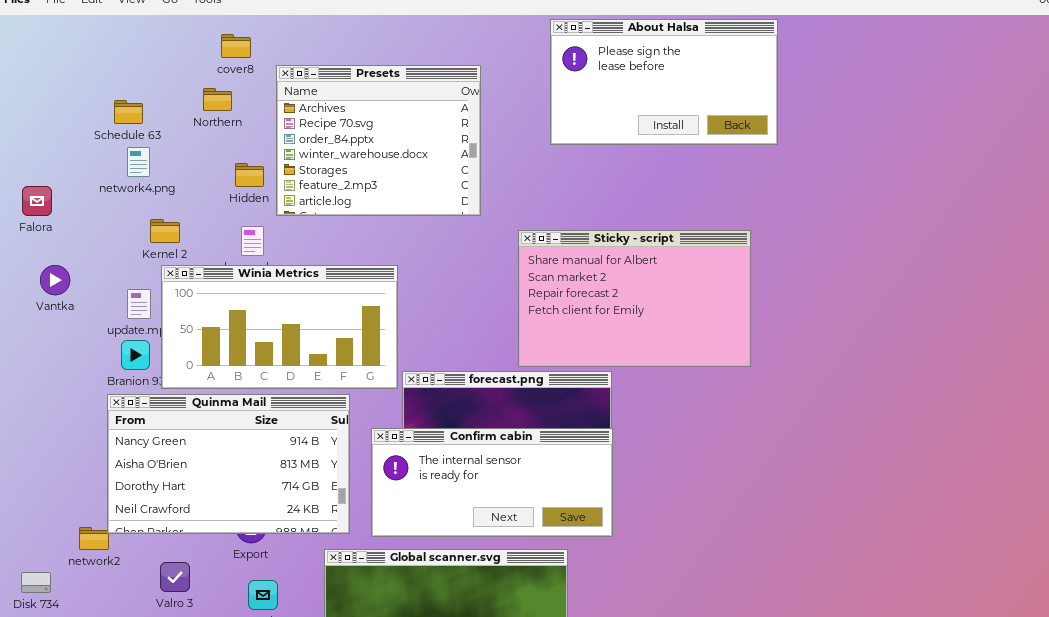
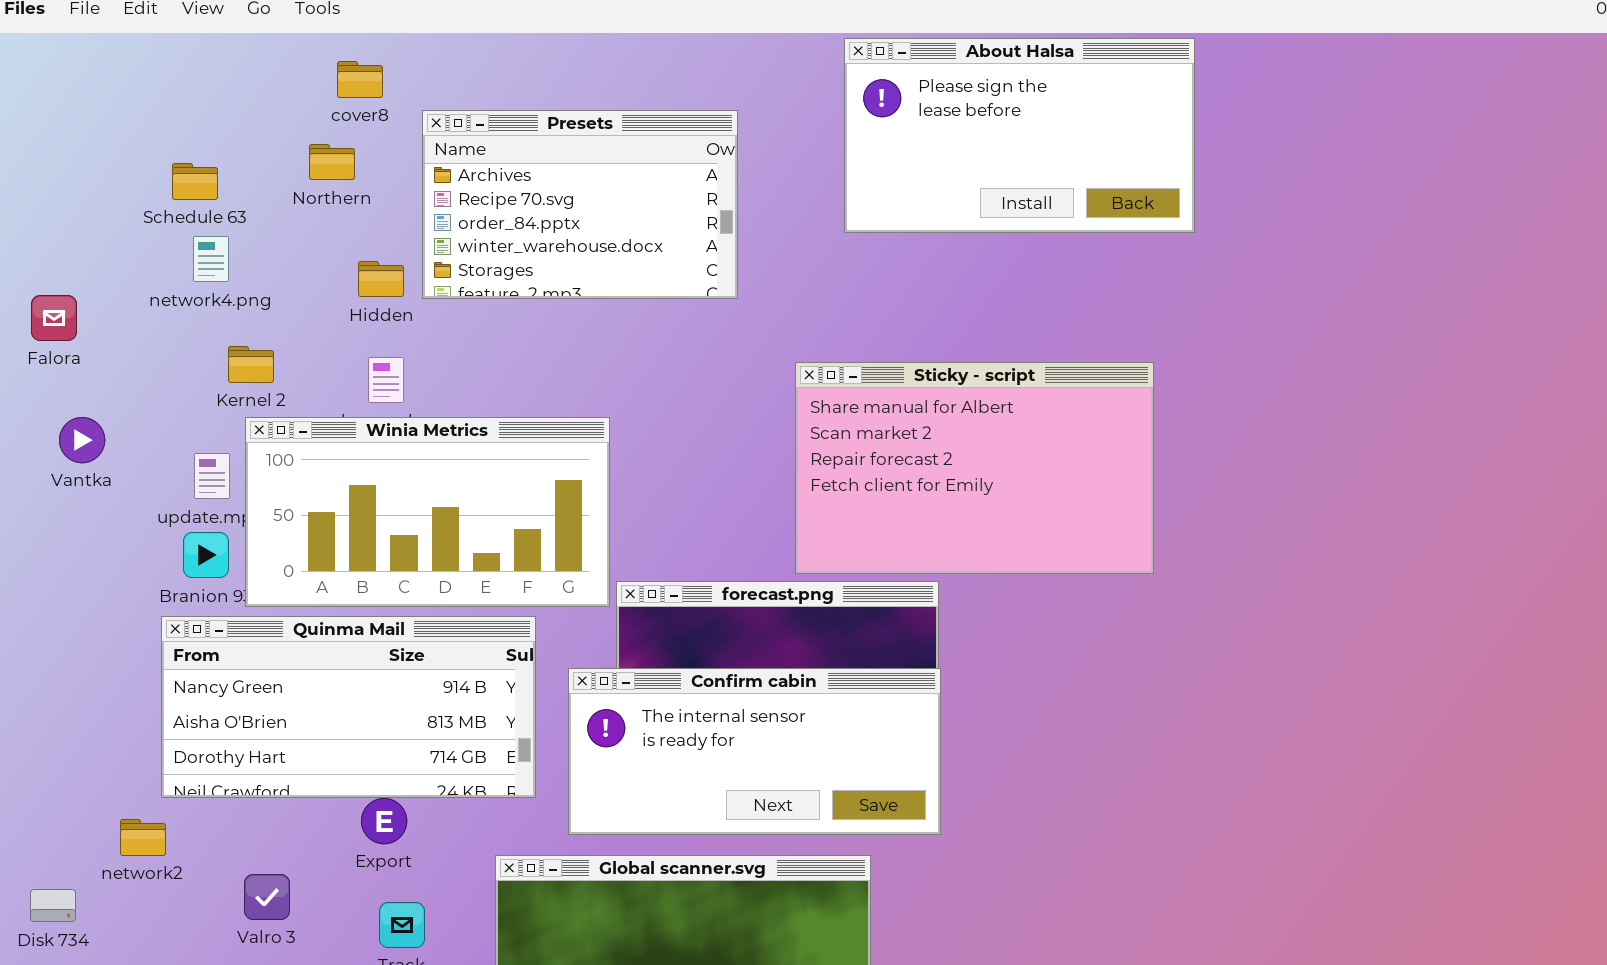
Presets: [276,65,481,216] -> [422,110,738,299], resized
Quinma Mail: [107,394,350,534] -> [161,616,536,798], resized

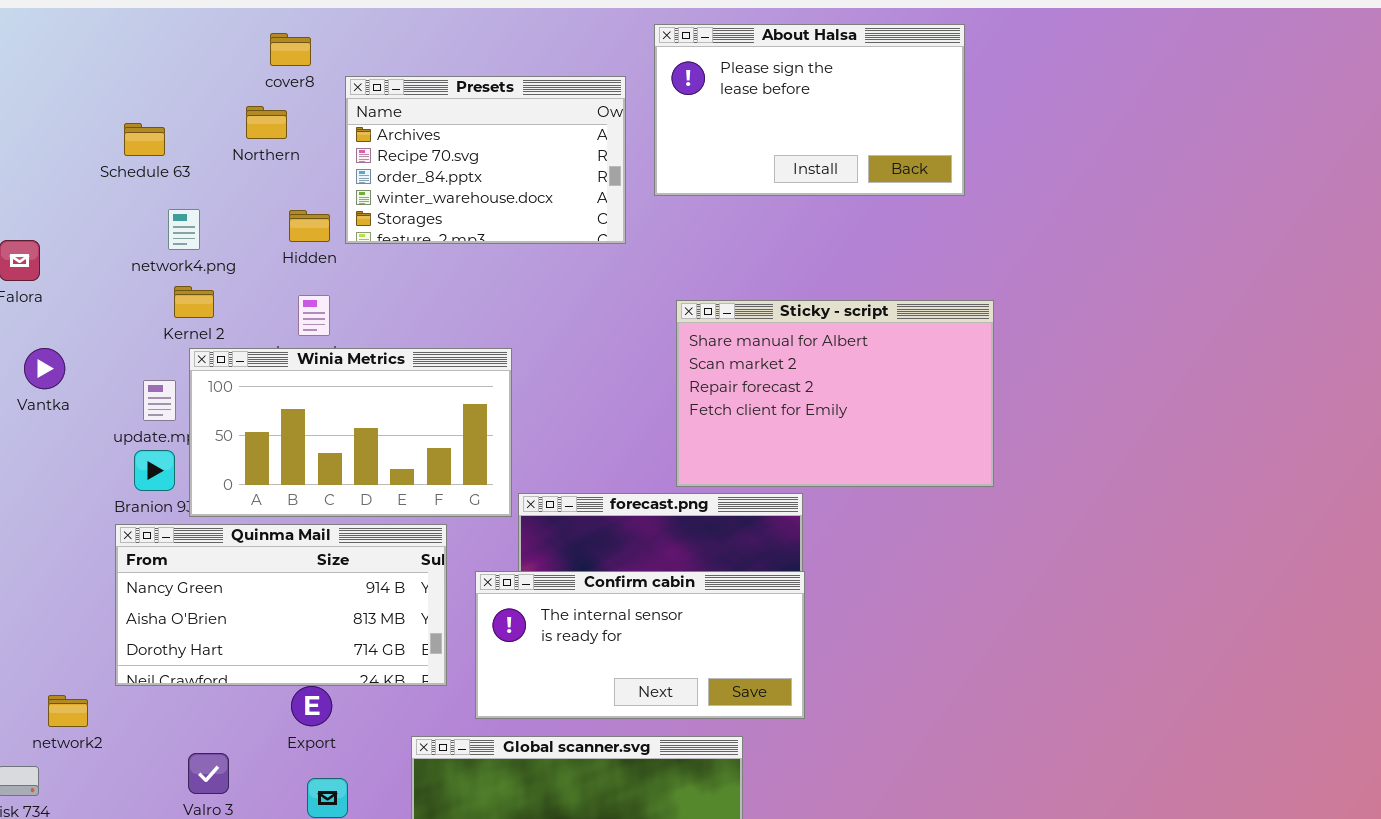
About Halsa: [844,38,1195,233] -> [654,24,965,196], moved
network4.png: [193,236,229,282] -> [168,209,200,250], moved
network2: [120,819,166,856] -> [48,695,88,727], moved

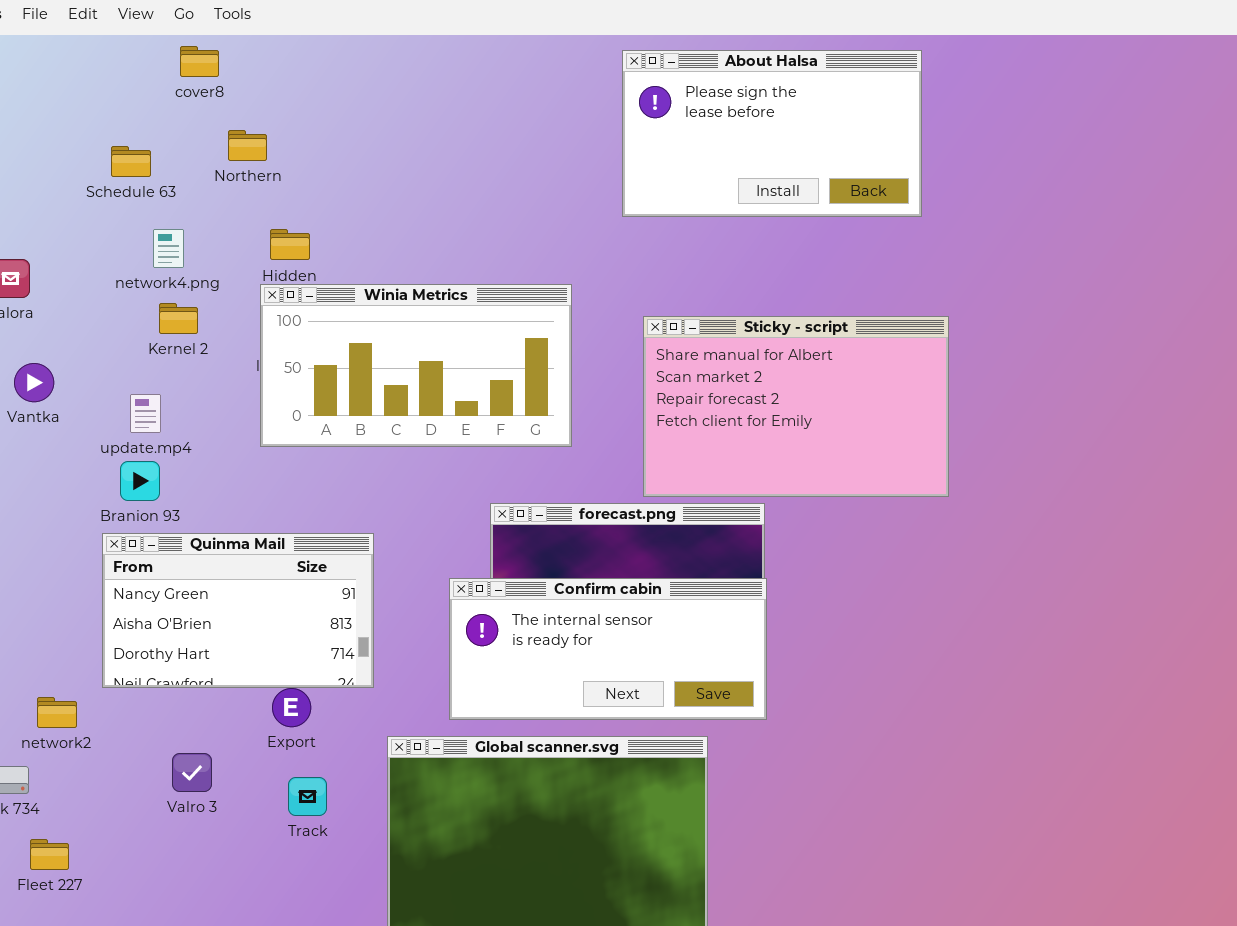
cover8: [270,33,311,66] -> [180,46,219,77], moved
Presets: [345,76,626,244] -> none, closed
Winia Metrics: [189,348,512,517] -> [260,284,572,447], moved
Quinma Mail: [115,524,447,686] -> [102,533,374,688], resized

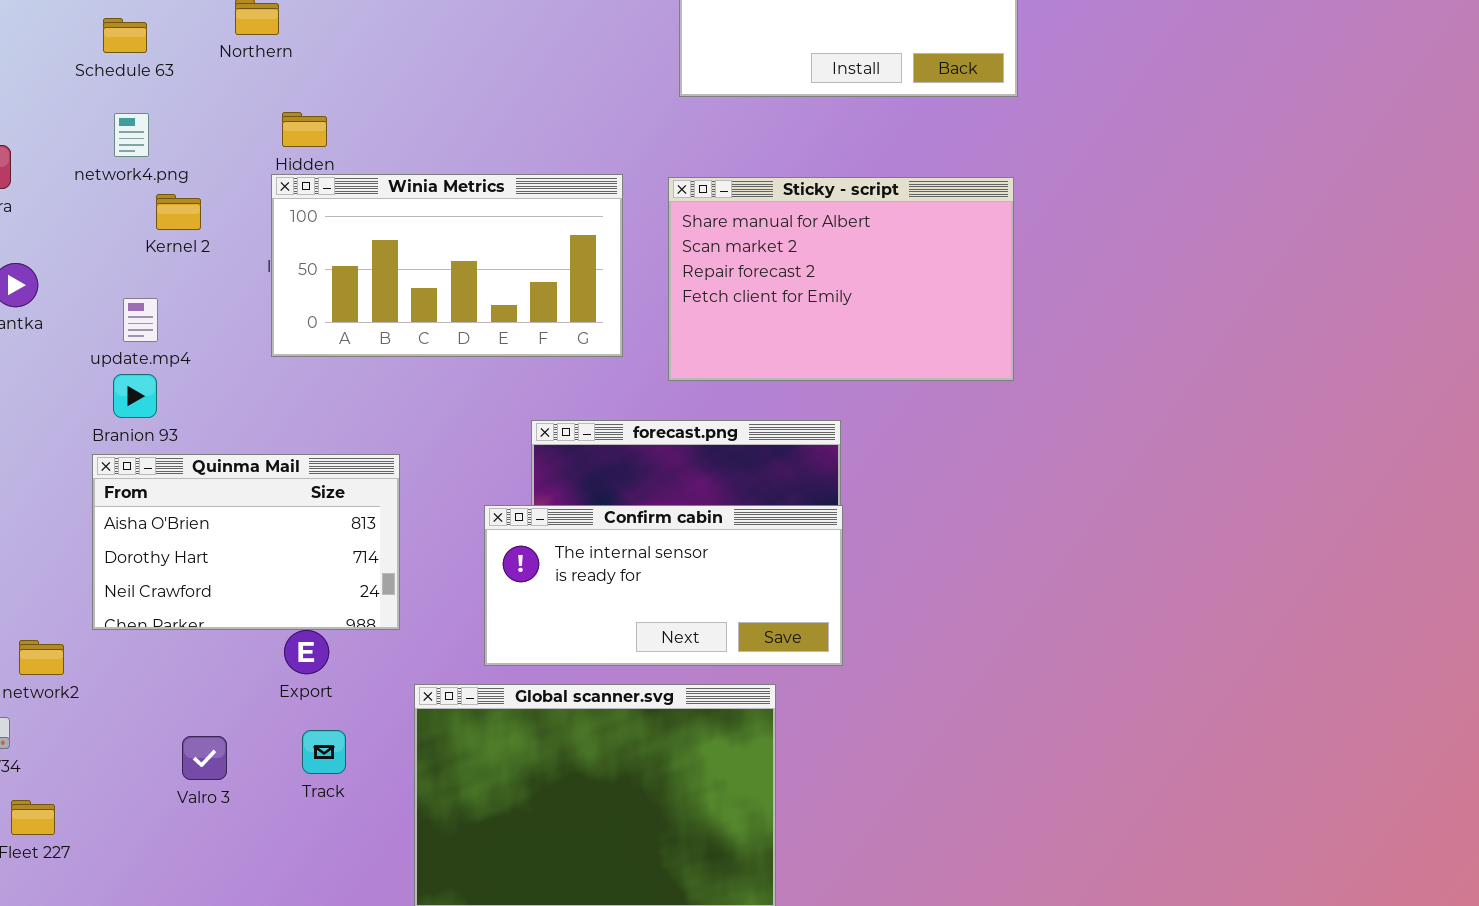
network4.png: [153,229,184,268] -> [114,113,149,157], moved
Sticky - script: [643,316,949,497] -> [668,177,1014,381], moved
Quinma Mail: [102,533,374,688] -> [92,454,400,630], scrolled down 1 row
Valro 3: [172,753,212,792] -> [182,736,227,780], moved

